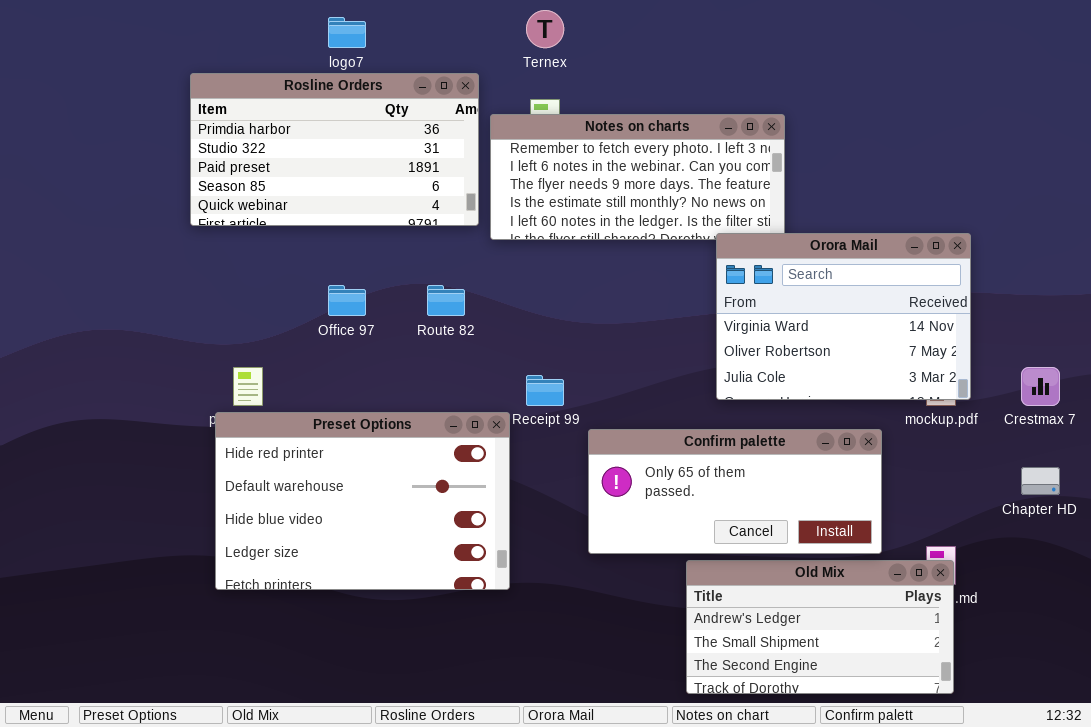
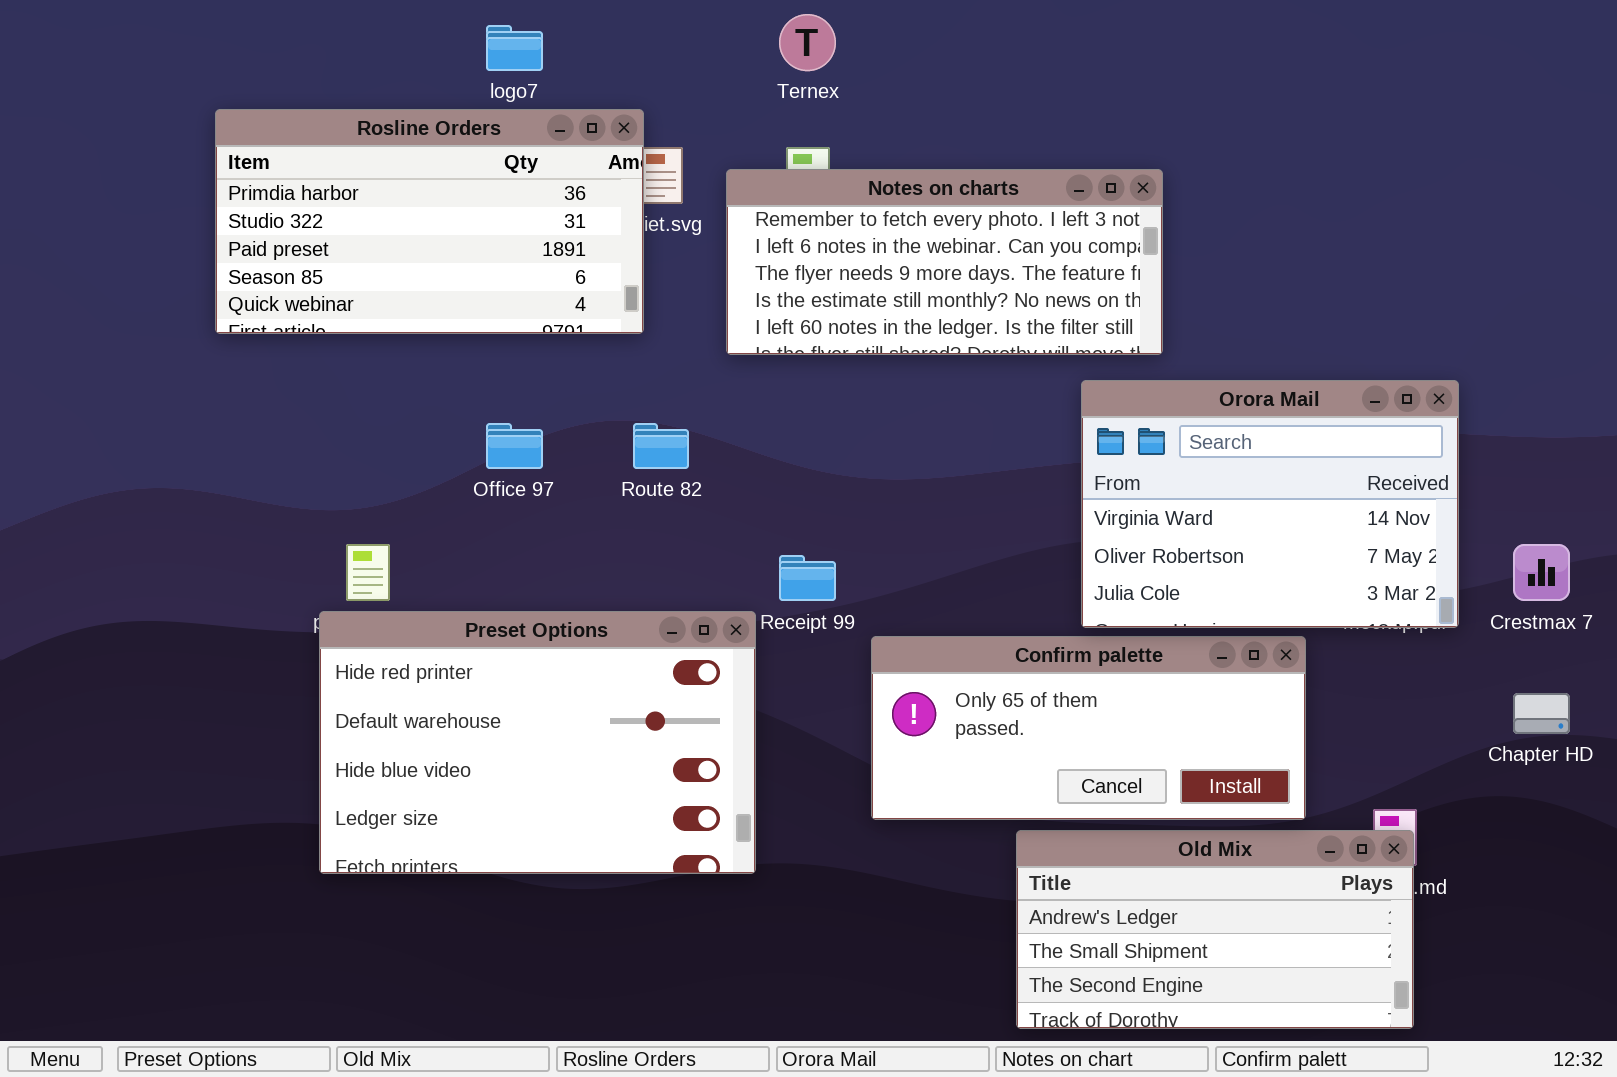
Rosline Orders: [190,73,479,226] -> [215,109,644,334], moved
Orora Mail: [716,233,971,400] -> [1081,380,1459,628], moved

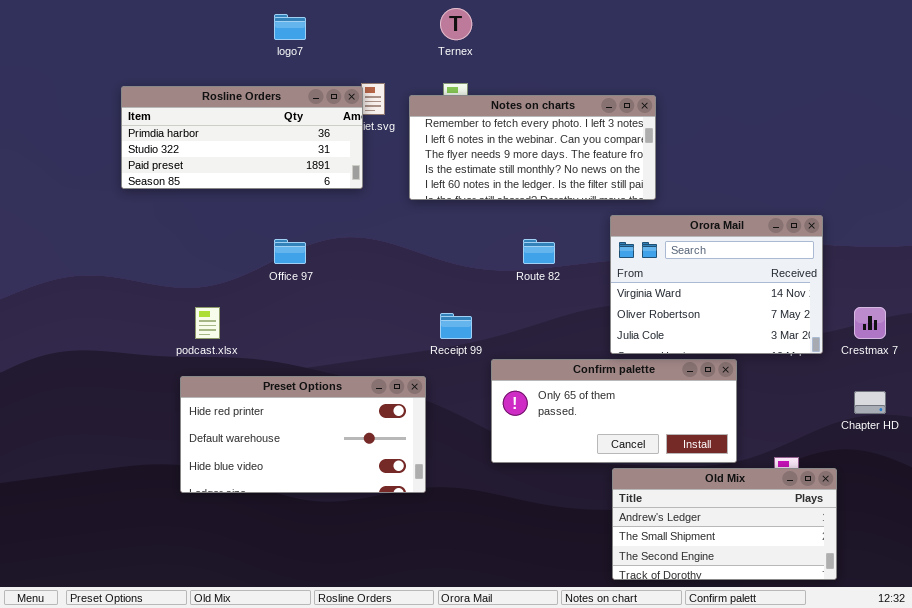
Rosline Orders: [215,109,644,334] -> [121,86,363,189], resized
Route 82: [633,423,689,469] -> [523,239,555,264], moved
Preset Options: [319,611,756,874] -> [180,376,426,493], resized
Old Mix: [1016,830,1414,1029] -> [612,468,837,580], moved

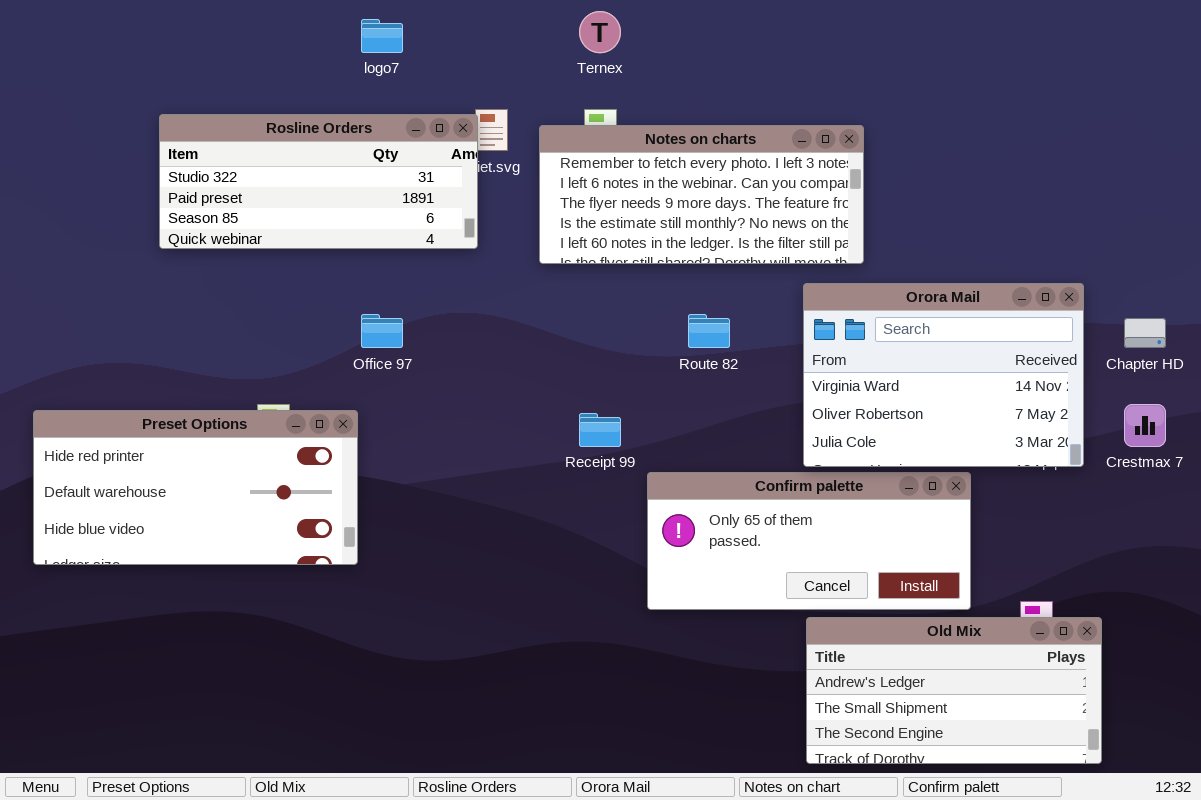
Rosline Orders: [121,86,363,189] -> [159,114,478,249], scrolled down 1 row
Preset Options: [180,376,426,493] -> [33,410,358,565], moved
Chapter HD: [854,391,886,414] -> [1124,318,1166,348], moved

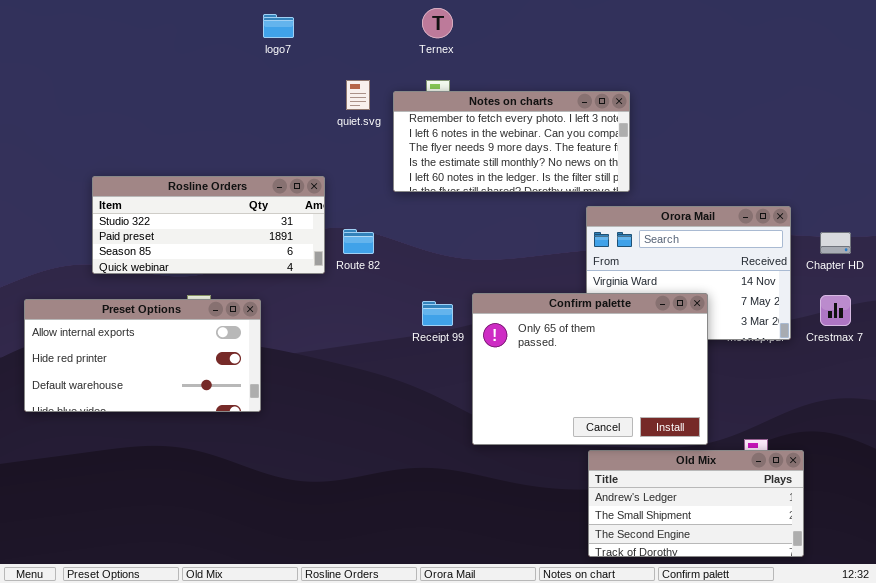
Rosline Orders: [159,114,478,249] -> [92,176,325,274], moved
Route 82: [688,314,730,348] -> [343,229,374,254], moved
Preset Options: [33,410,358,565] -> [24,299,261,412], scrolled up 1 row
Confirm palette: [647,472,971,610] -> [472,293,708,445], resized

